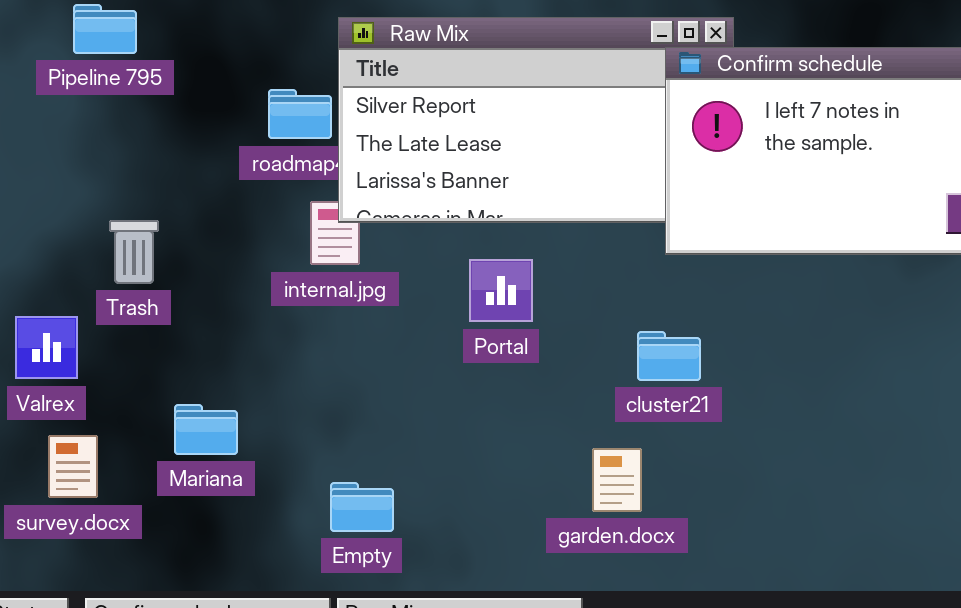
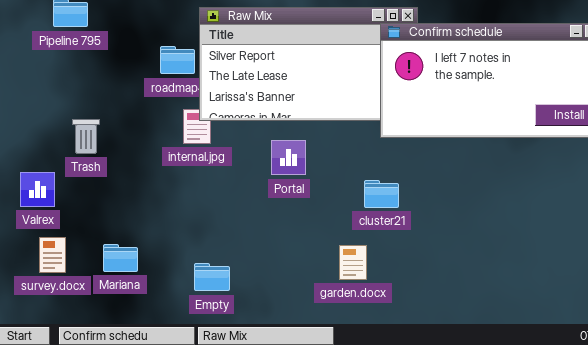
Mariana: [174,404,238,455] -> [103,244,138,272], moved

